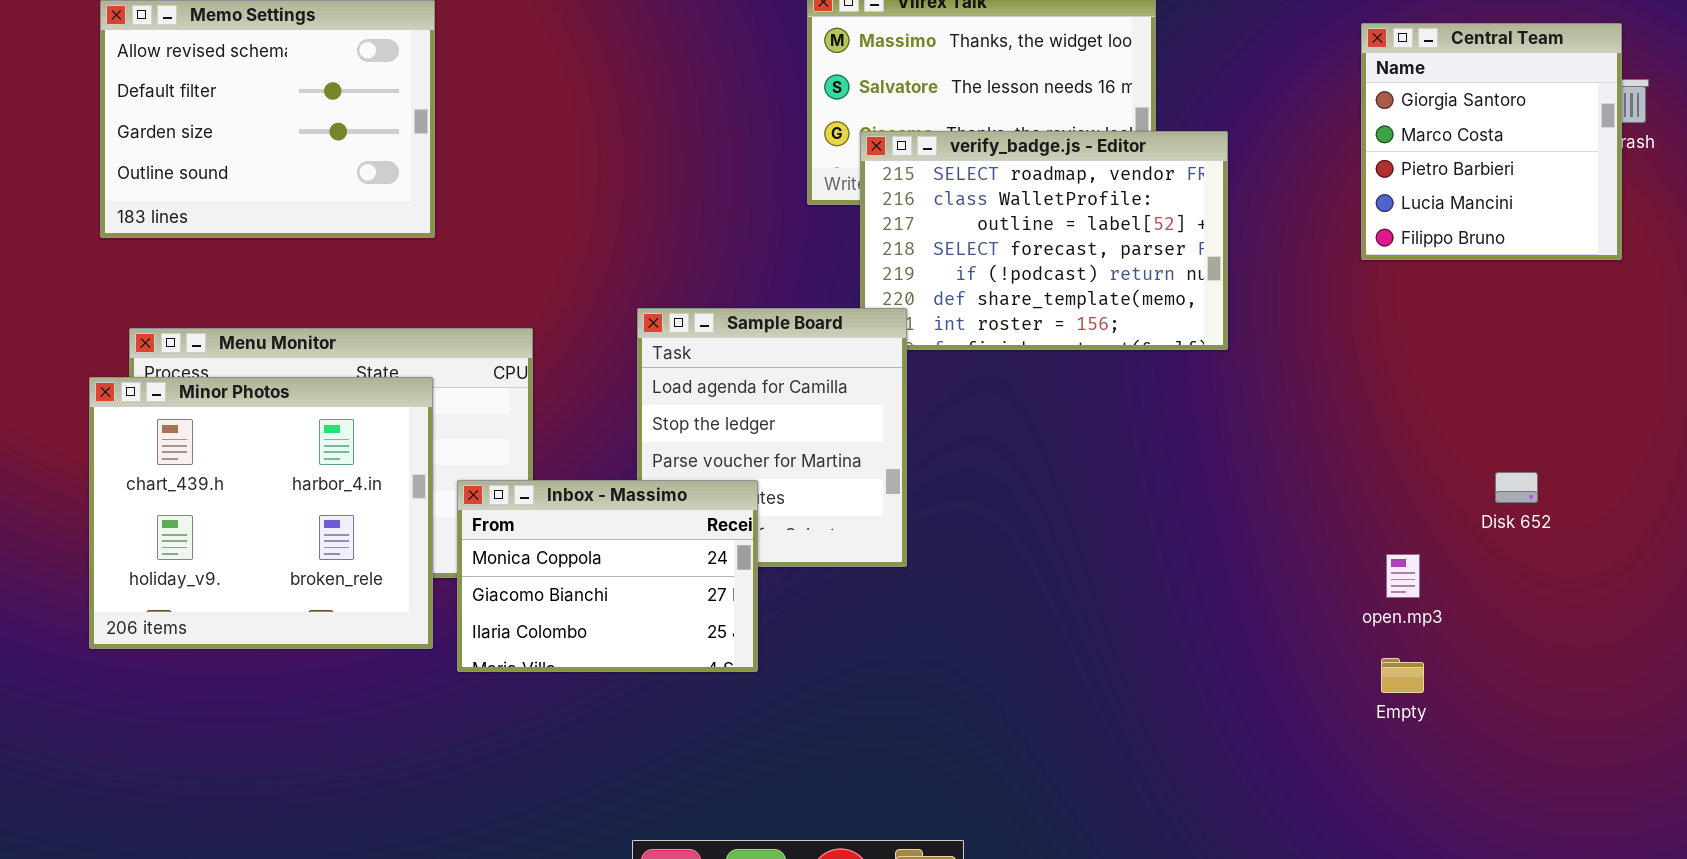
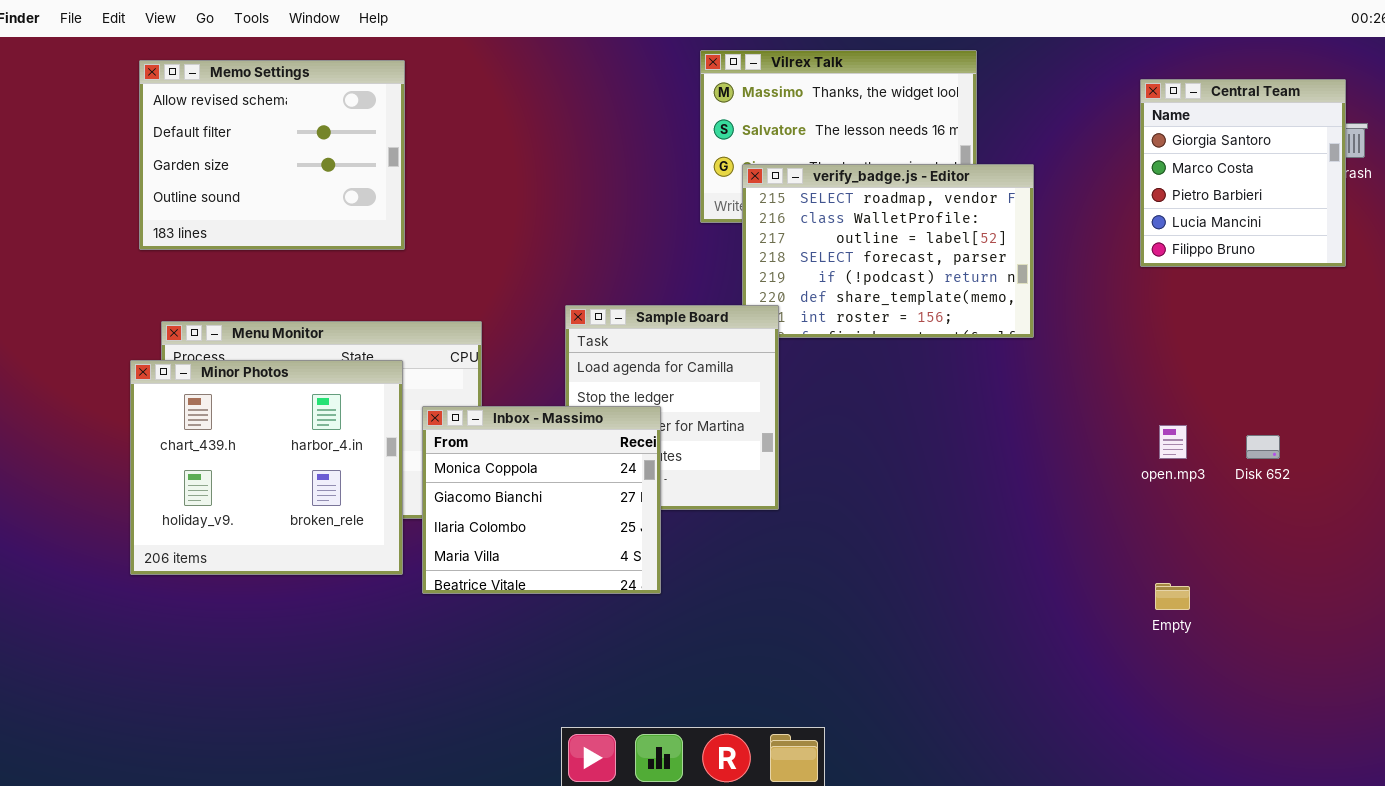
Inbox - Massimo: [457,480,758,672] -> [422,406,661,594], resized
open.mp3: [1386,554,1420,598] -> [1159,425,1187,459], moved

